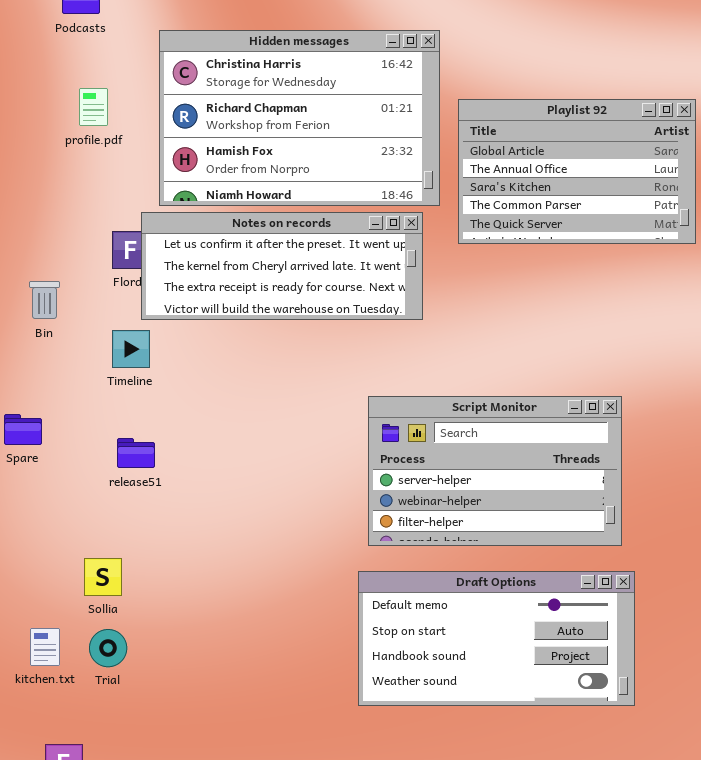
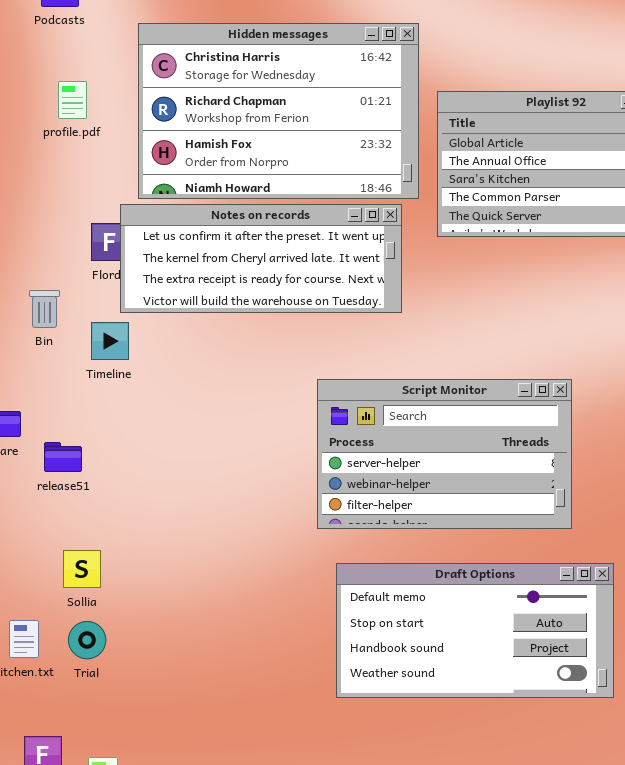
Bin: [29,281,60,319] -> [29,290,60,328], moved
Script Monitor: [368,396,622,546] -> [317,379,572,529], moved
release51: [117,438,155,468] -> [44,442,82,472], moved

